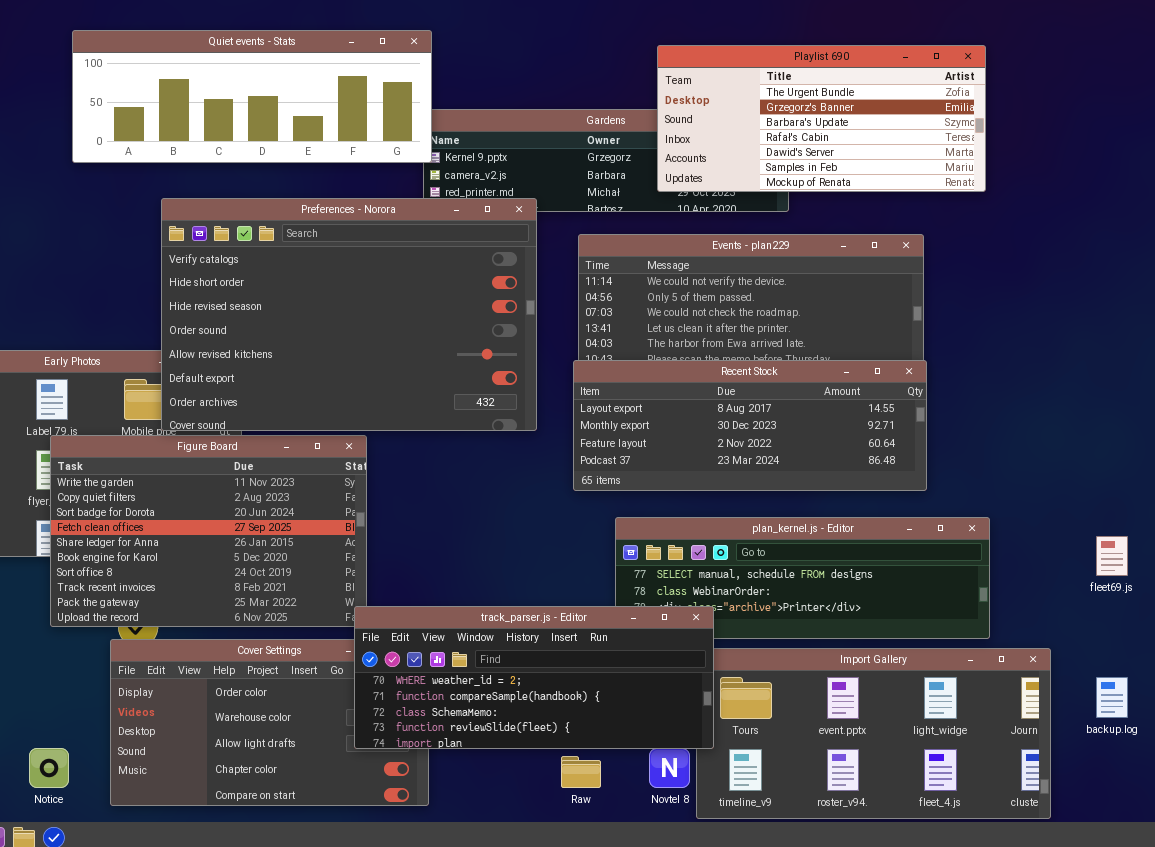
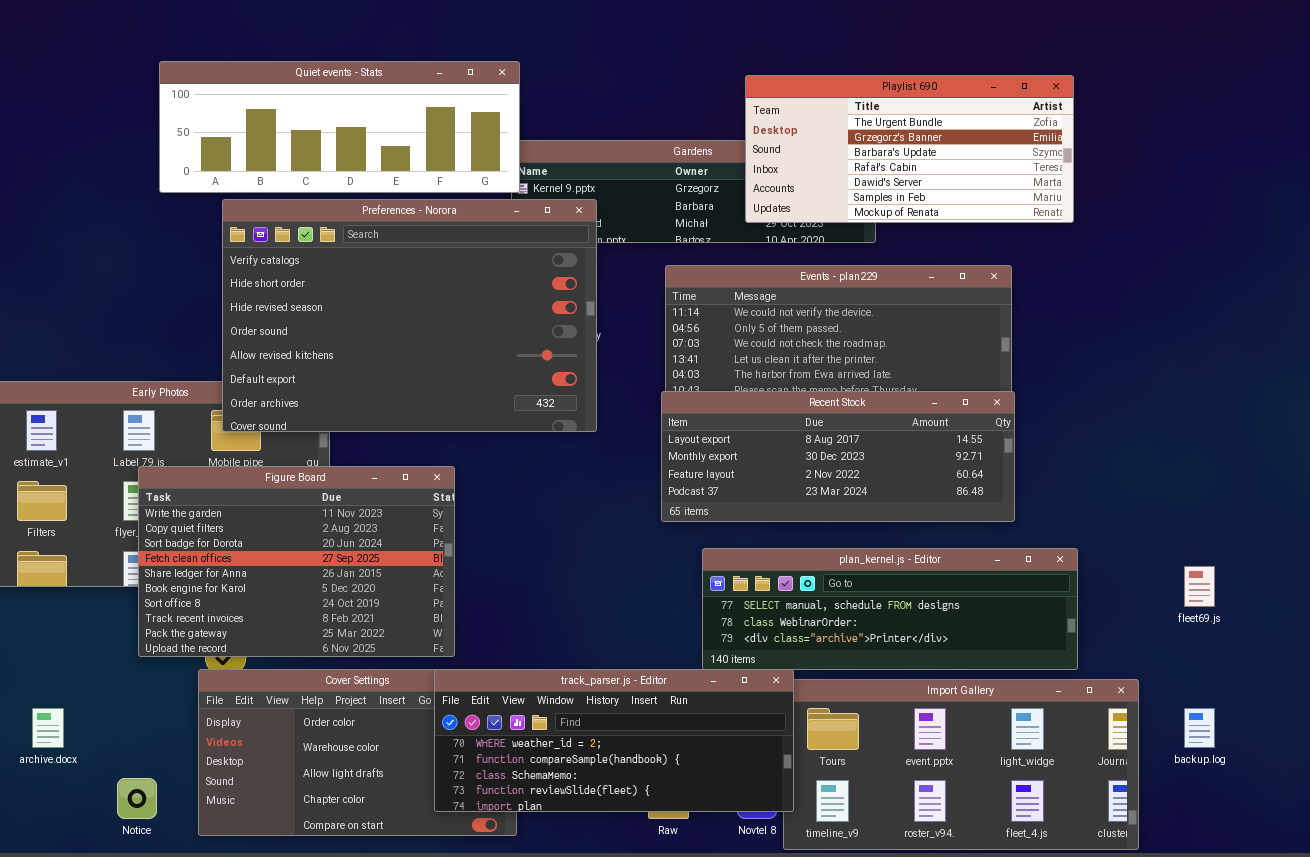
Preferences - Norora: [161,198,537,431] -> [222,199,597,432], moved
track_parser.js - Editor: [354,606,714,749] -> [434,669,794,812], moved

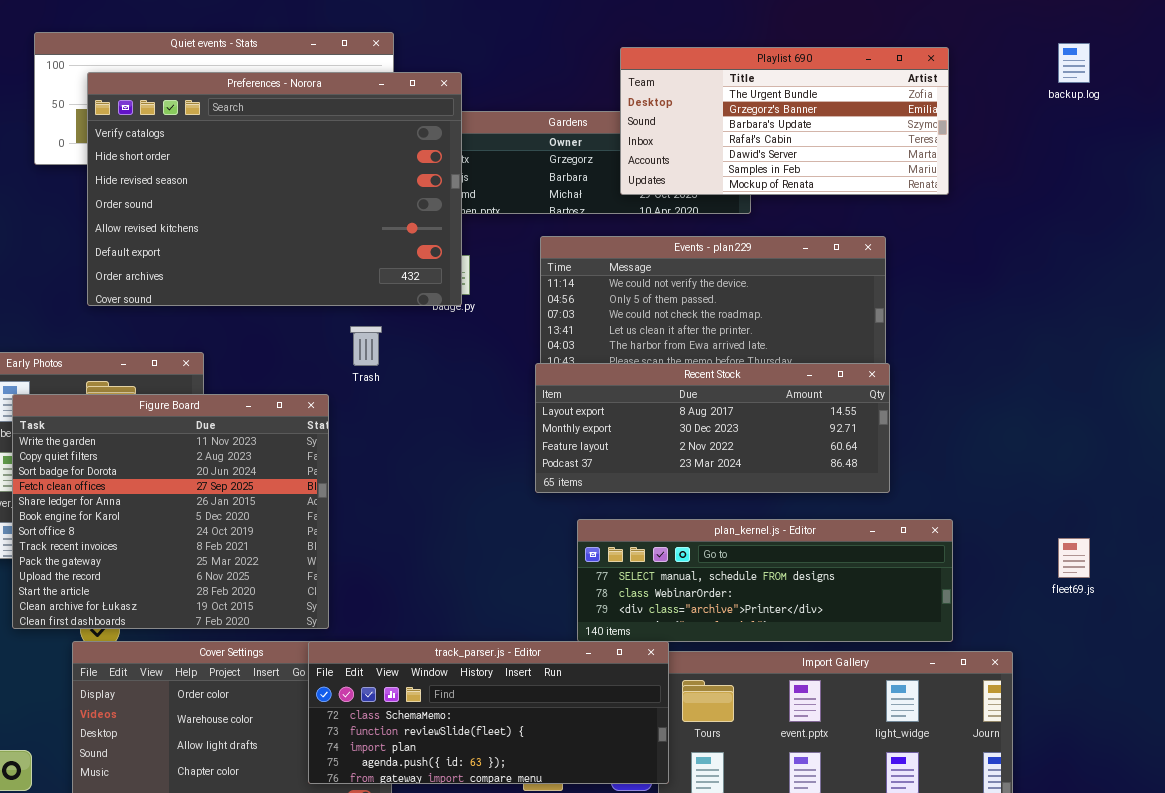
Preferences - Norora: [222,199,597,432] -> [87,72,462,306], moved
Figure Board: [138,466,455,657] -> [12,394,329,629], resized
track_parser.js - Editor: [434,669,794,812] -> [308,641,669,784], scrolled down 2 rows
backup.log: [1184,708,1215,748] -> [1058,43,1090,83], moved

